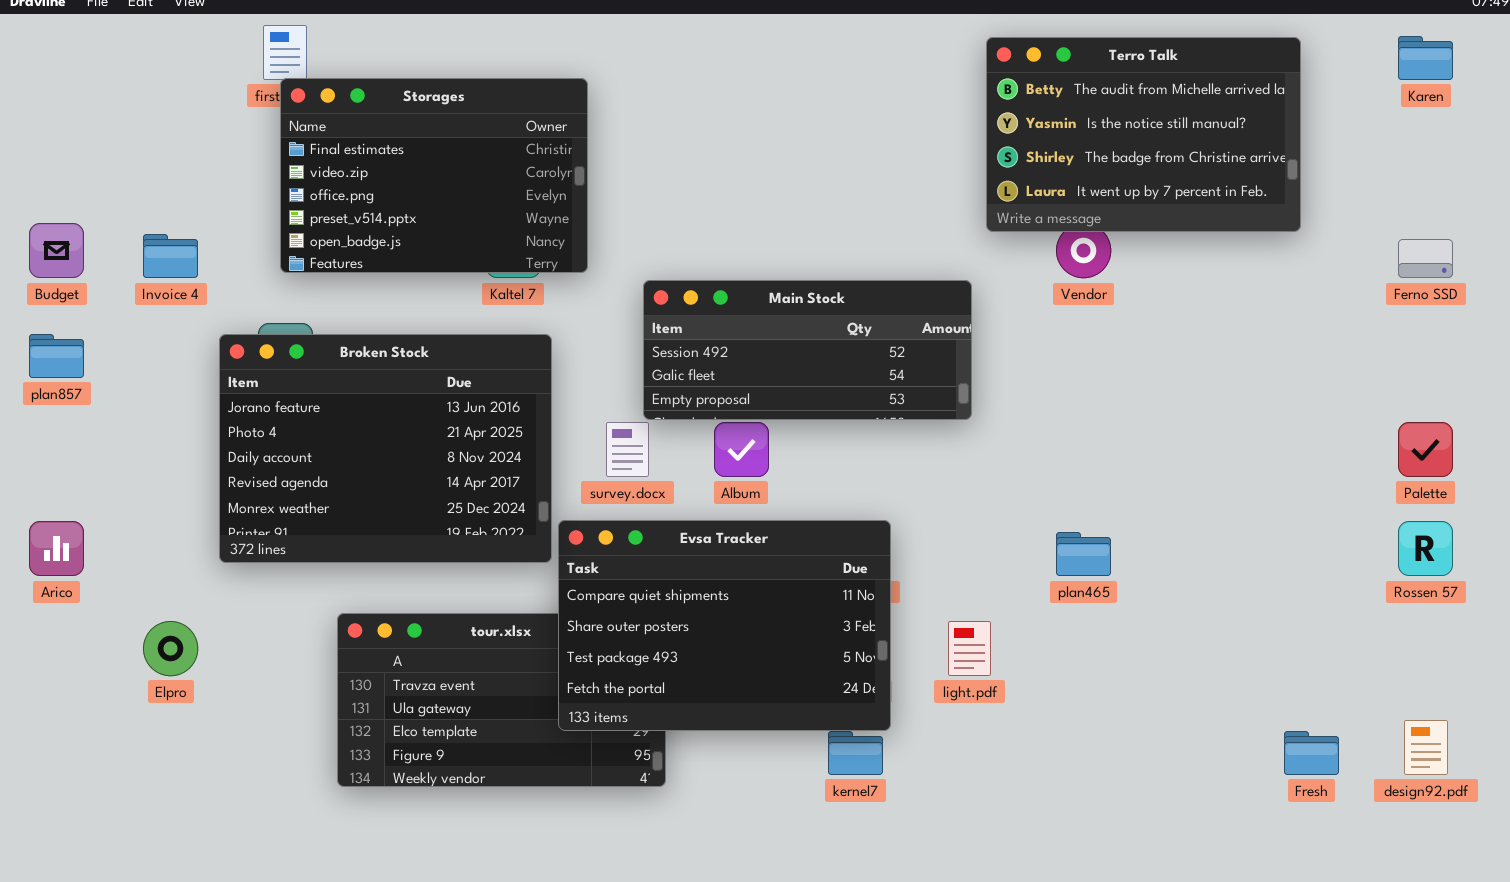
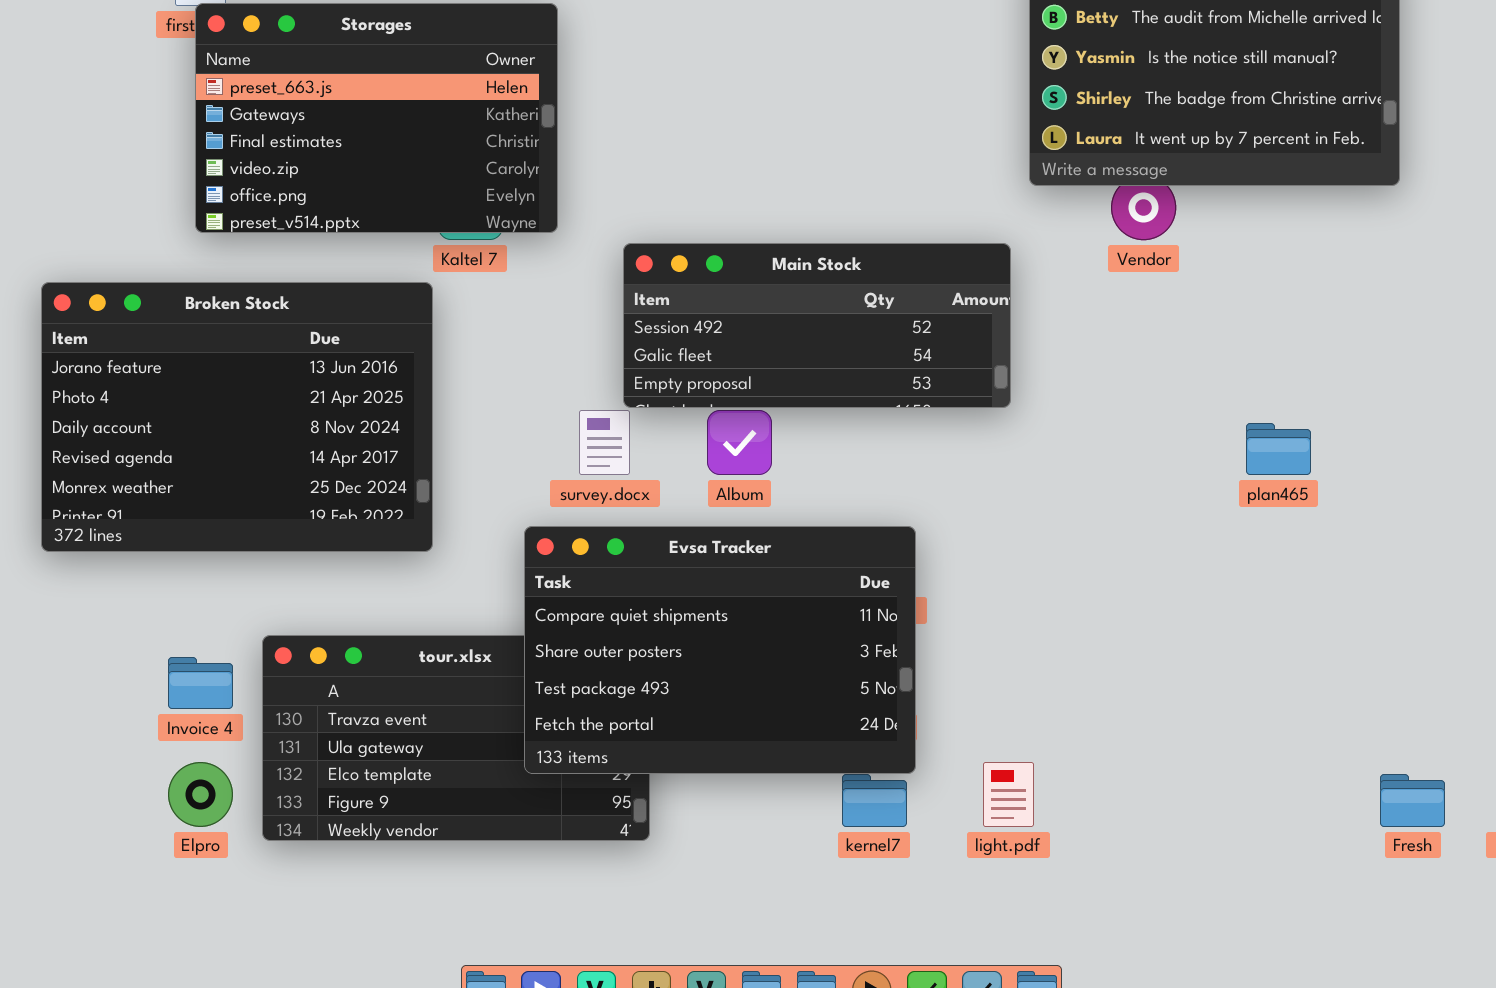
Storages: [280,78,588,273] -> [195,3,558,233], scrolled up 2 rows
Invoice 4: [143,234,198,278] -> [168,657,233,709], moved
Broken Stock: [219,334,552,563] -> [41,282,433,552], moved
plan465: [1056,532,1111,576] -> [1246,423,1311,475], moved
Elpro: [143,621,198,676] -> [168,762,233,827], moved
light.pdf: [948,621,991,676] -> [983,762,1034,827], moved

